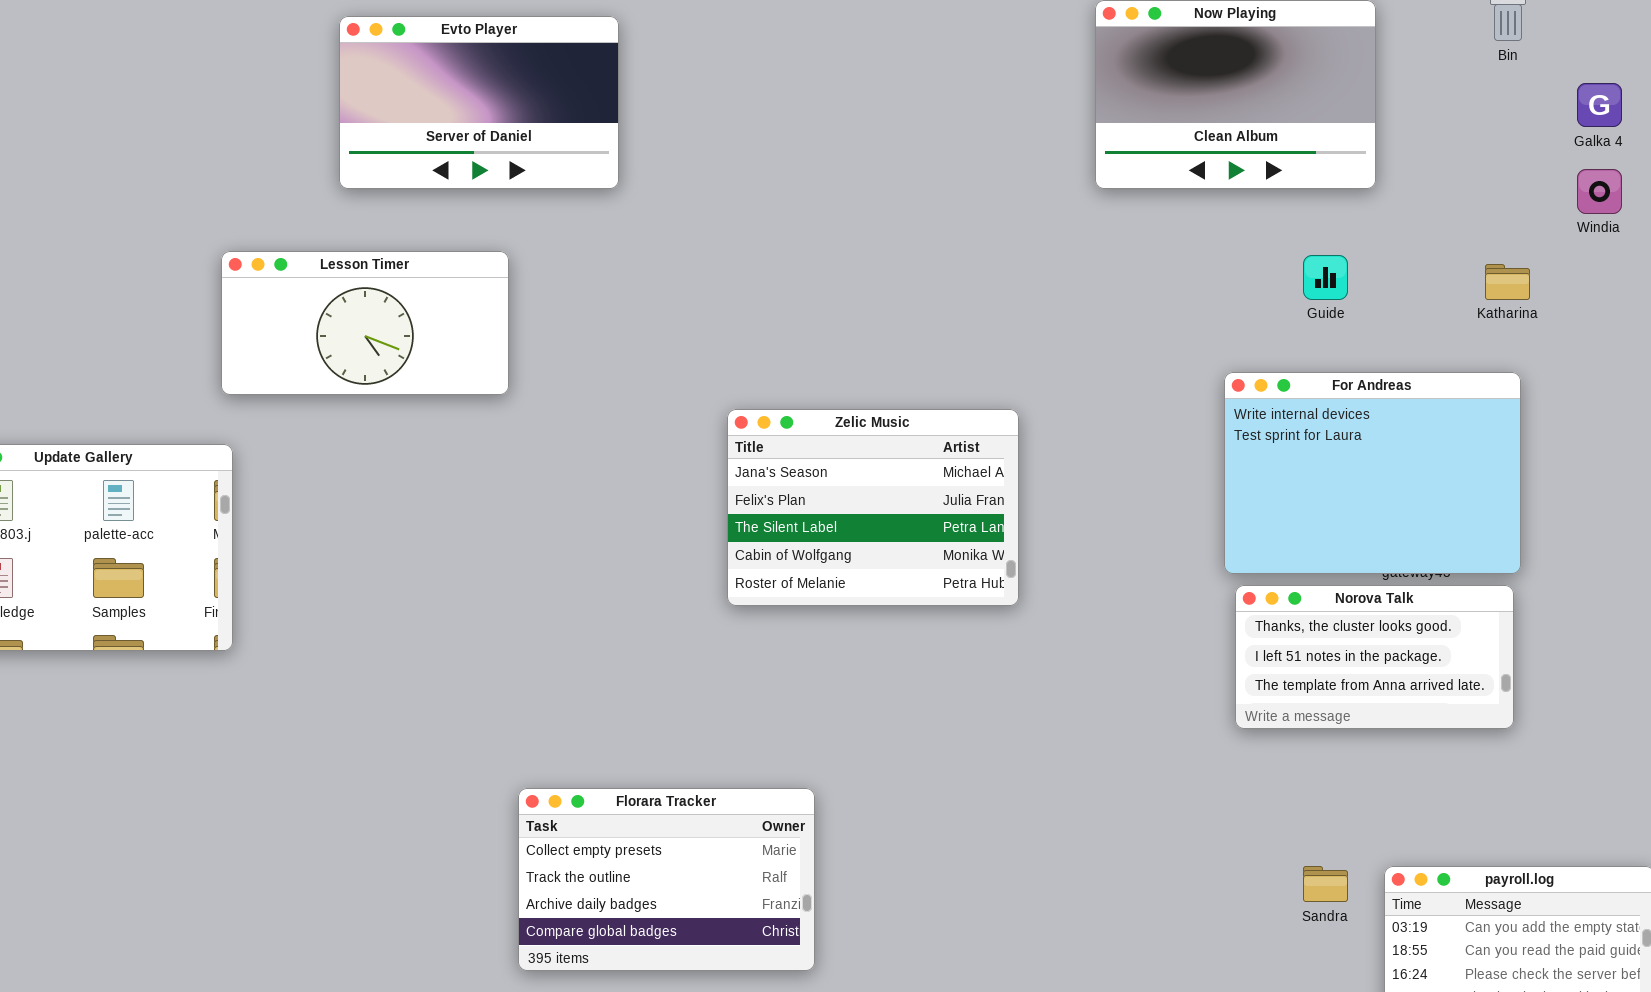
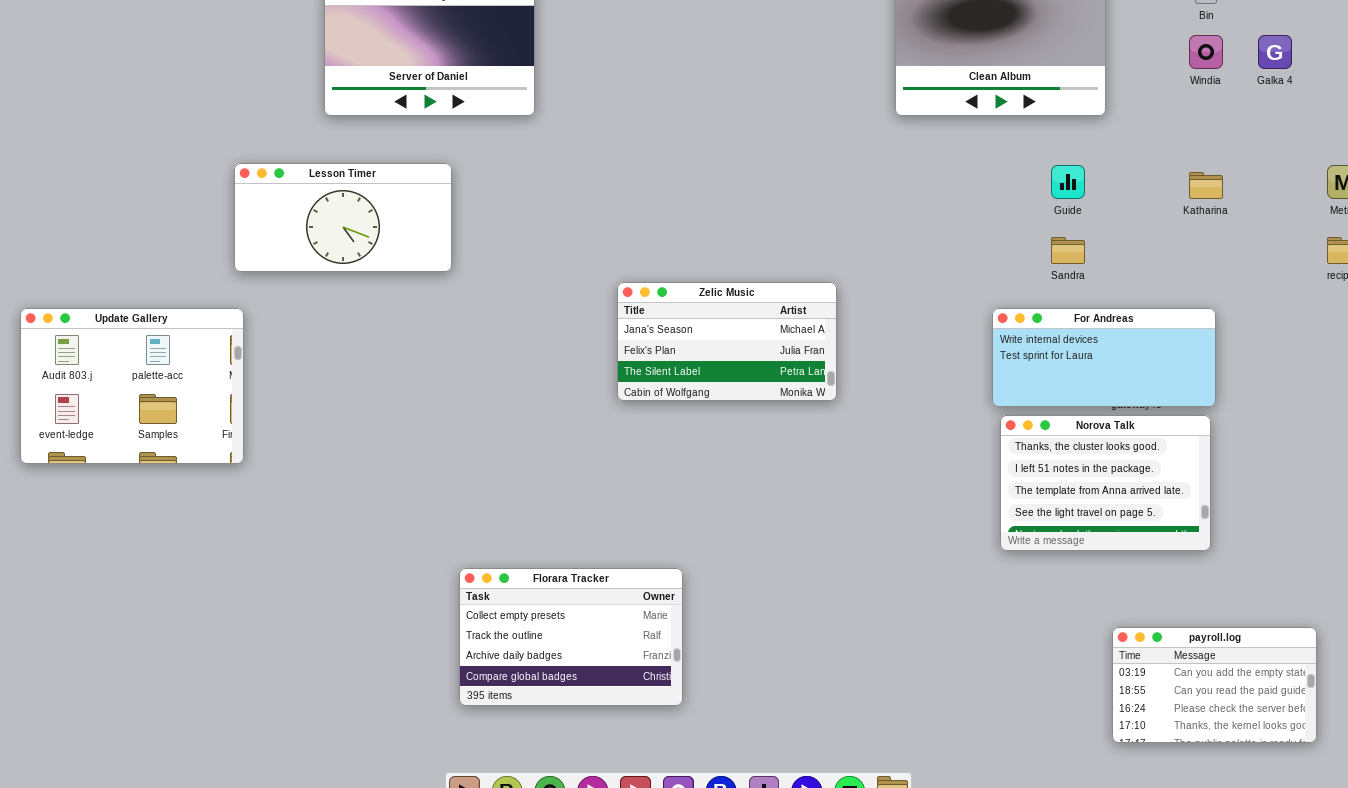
Windia: [1577,169,1622,214] -> [1189,35,1223,69], moved
For Andreas: [1224,372,1521,574] -> [992,308,1216,407], resized
Zelic Music: [727,409,1019,606] -> [617,282,837,401], resized
Norova Talk: [1235,585,1514,729] -> [1000,415,1211,551], resized
Sandra: [1303,866,1348,902] -> [1051,237,1085,264], moved

